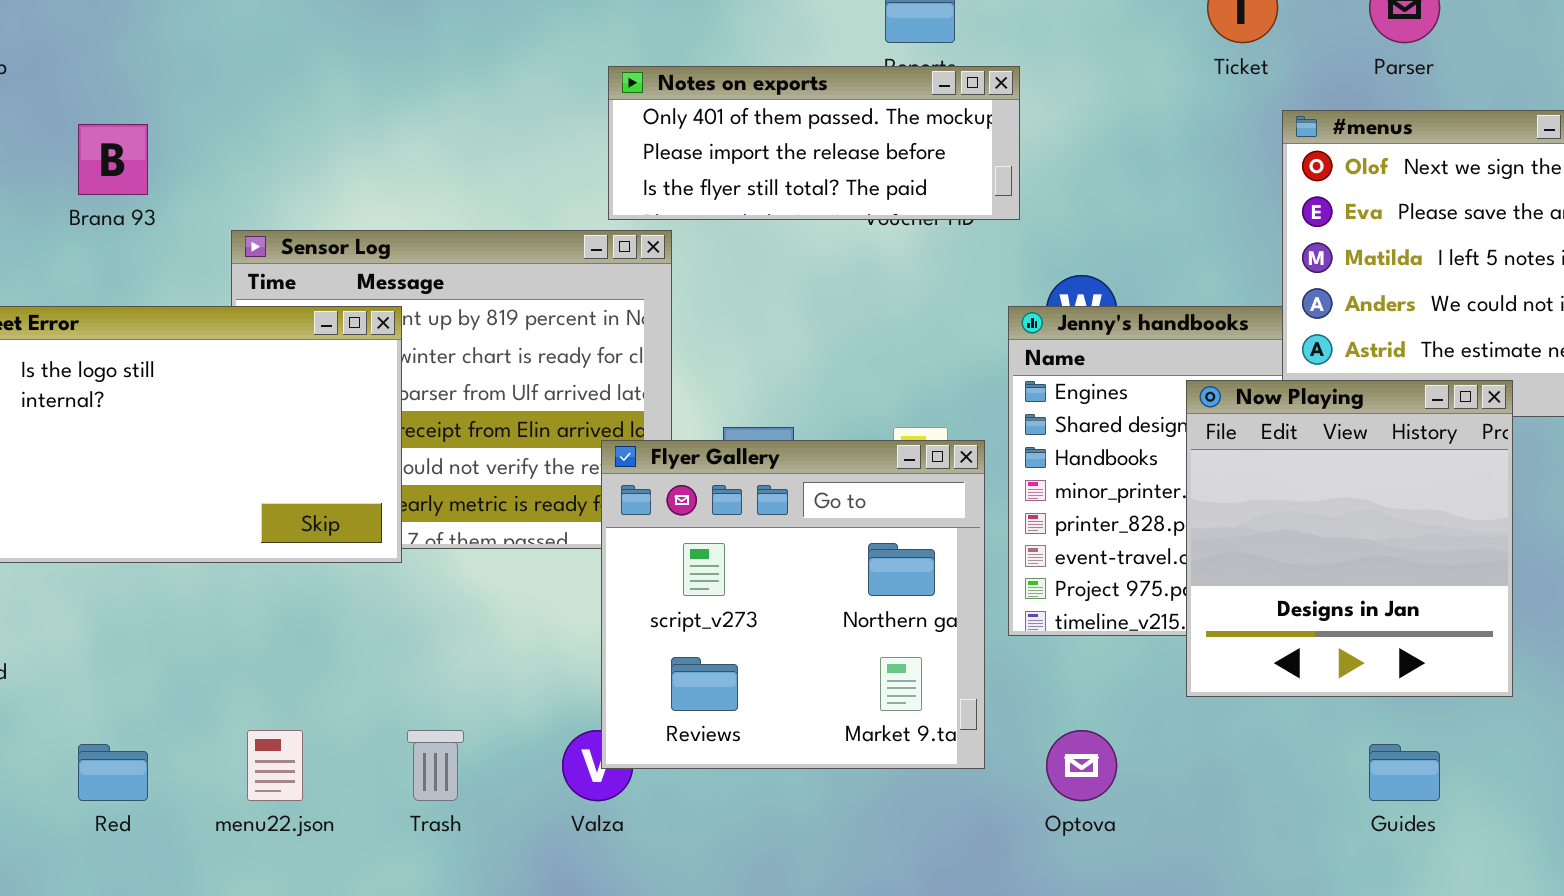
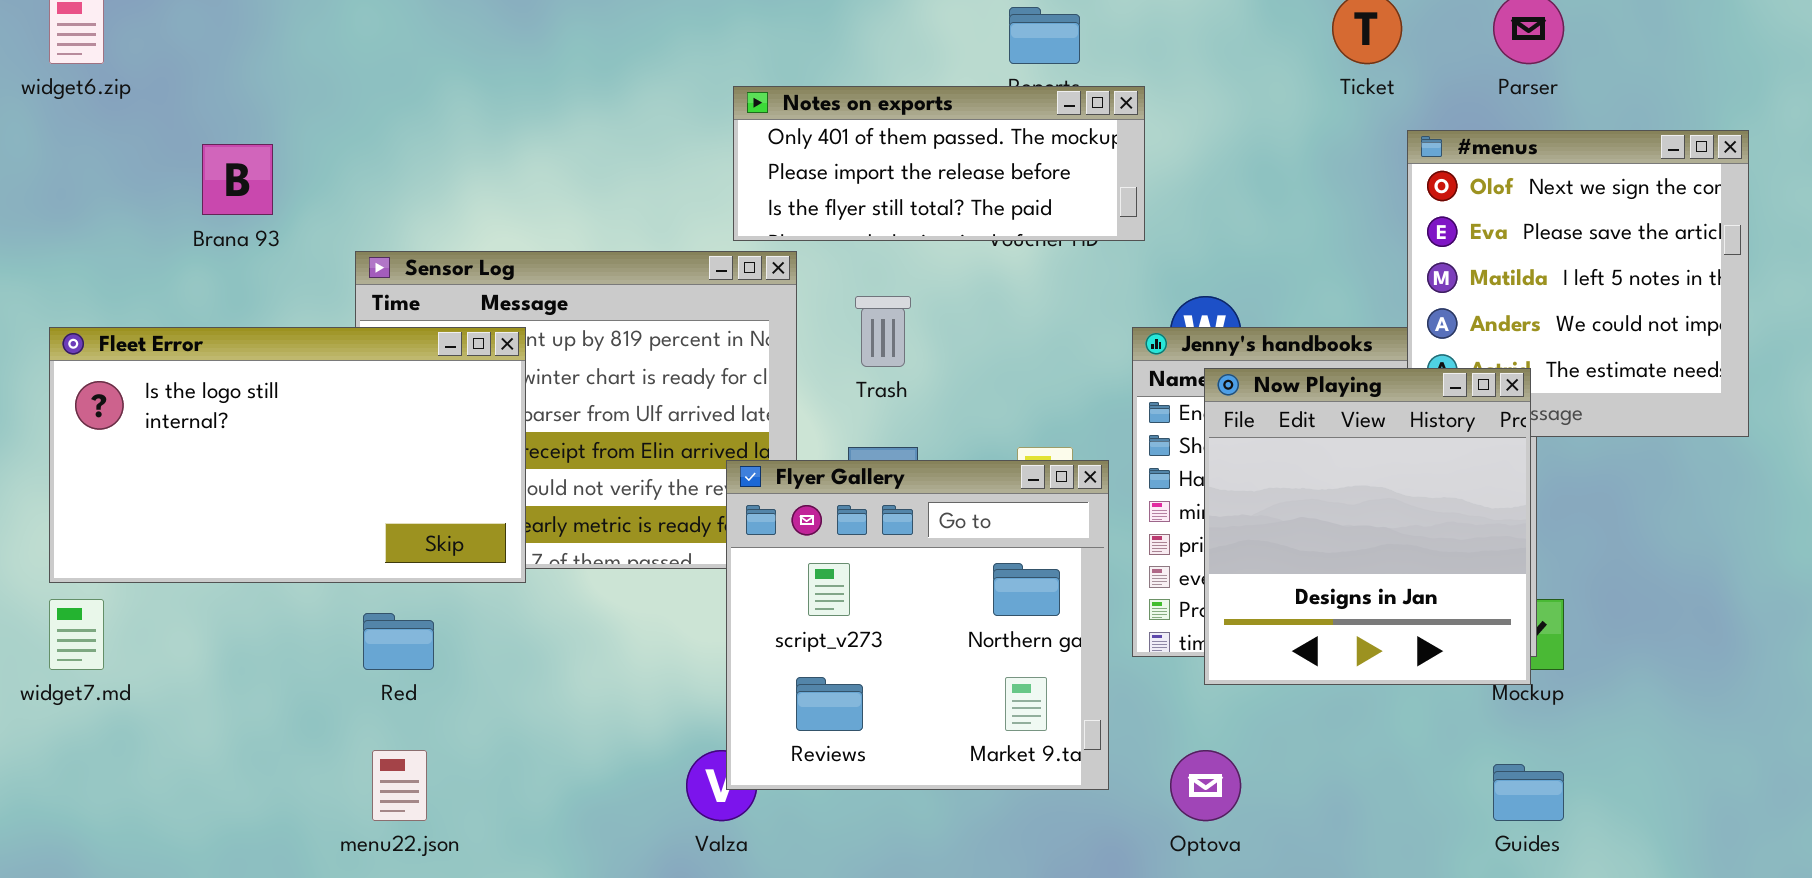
Now Playing: [1186,380,1513,697] -> [1204,368,1531,685], moved
Trash: [407,730,464,801] -> [855,296,911,367], moved
Red: [78,744,148,801] -> [363,613,434,670], moved

